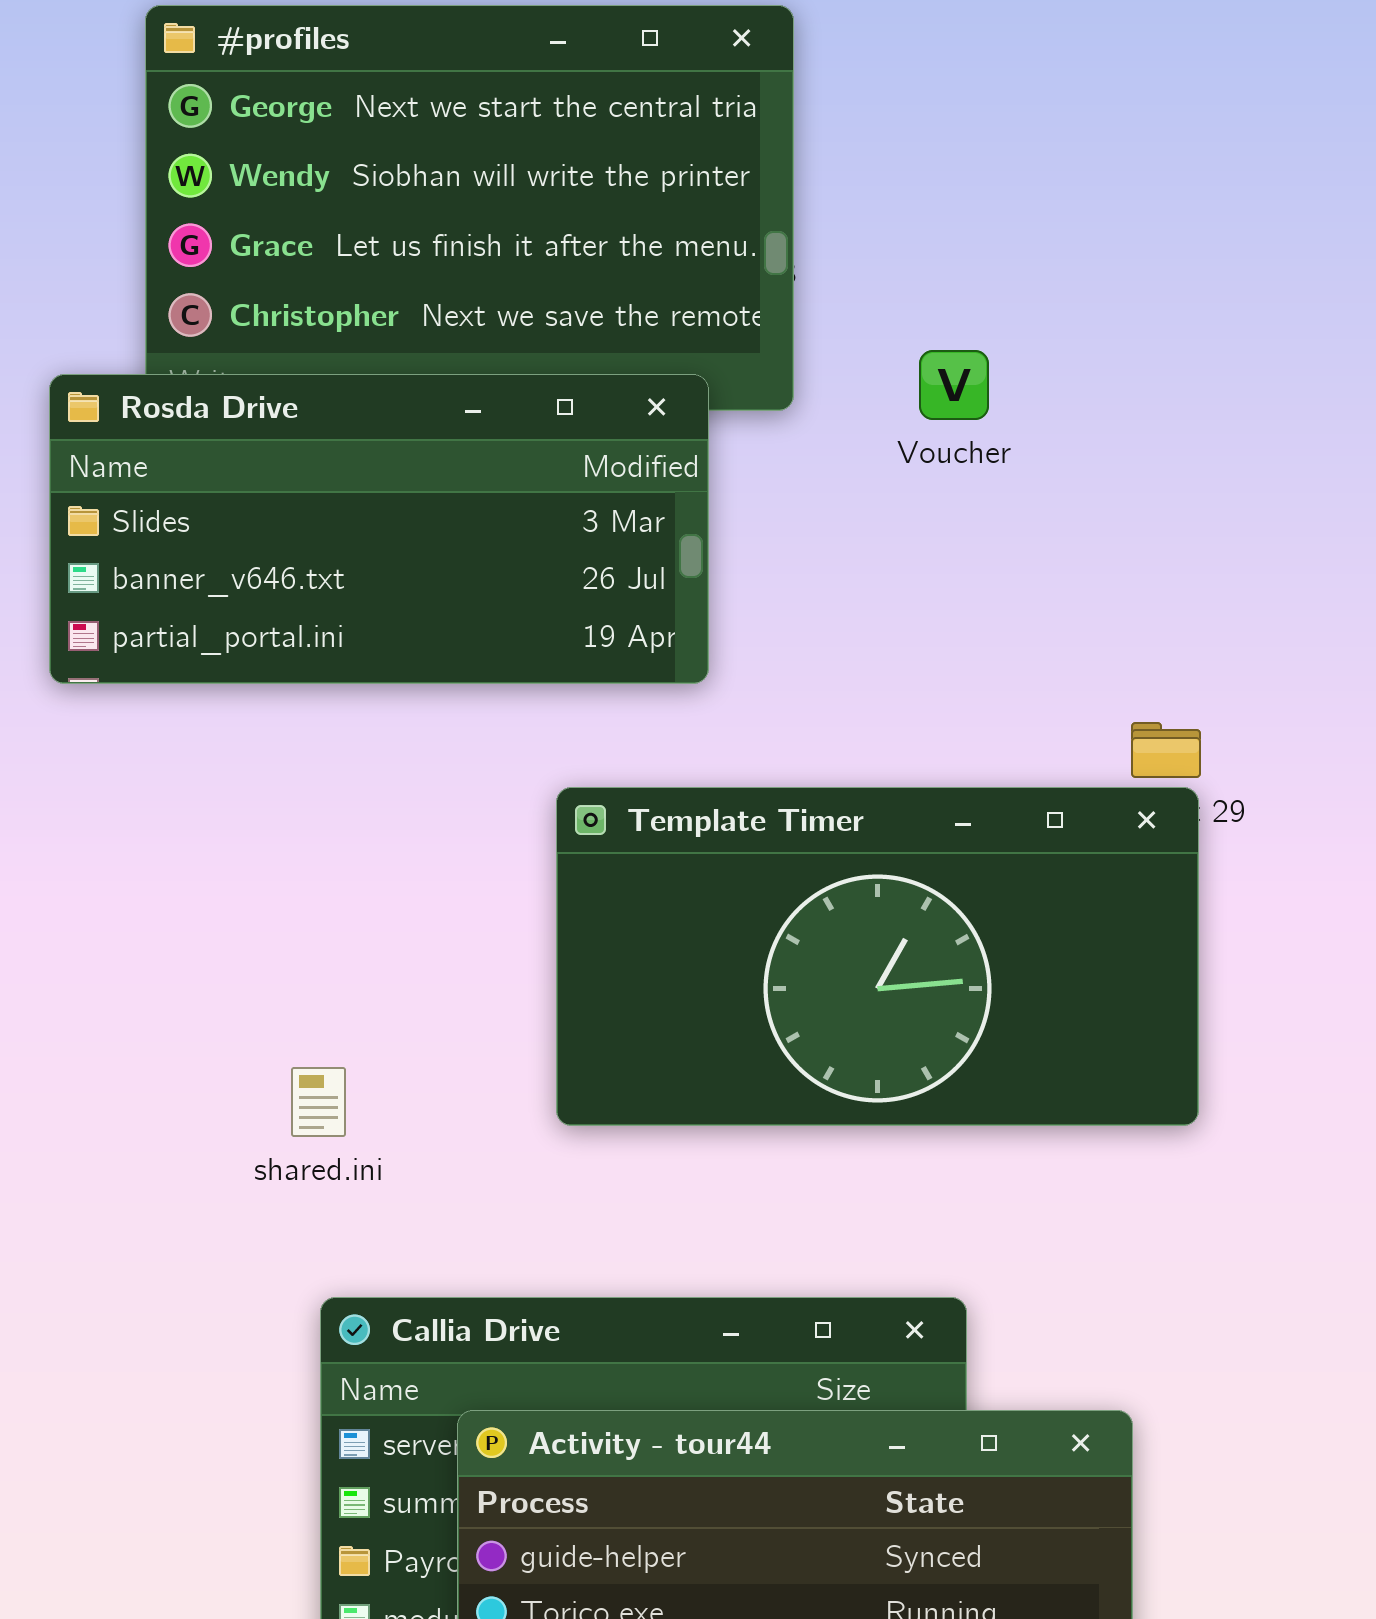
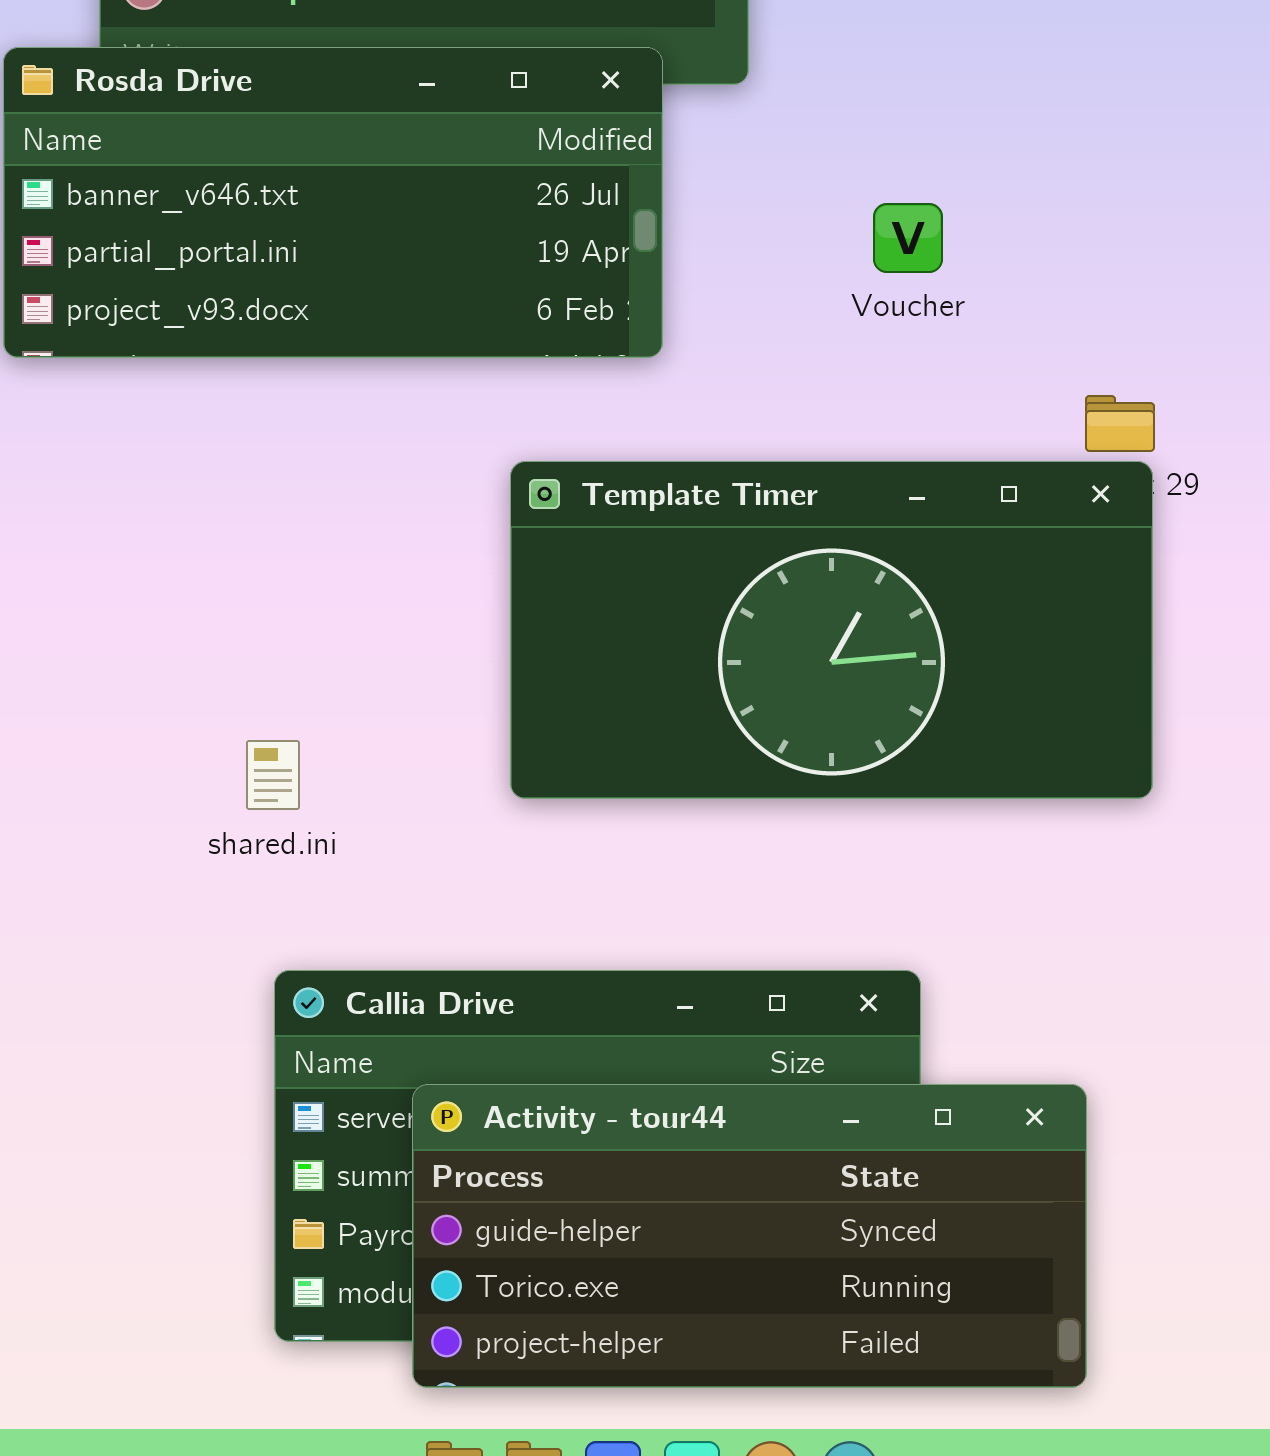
Voucher: [919,350,989,420] -> [873,203,943,273], moved
Rosda Drive: [49,374,709,684] -> [3,47,663,358], scrolled down 1 row

